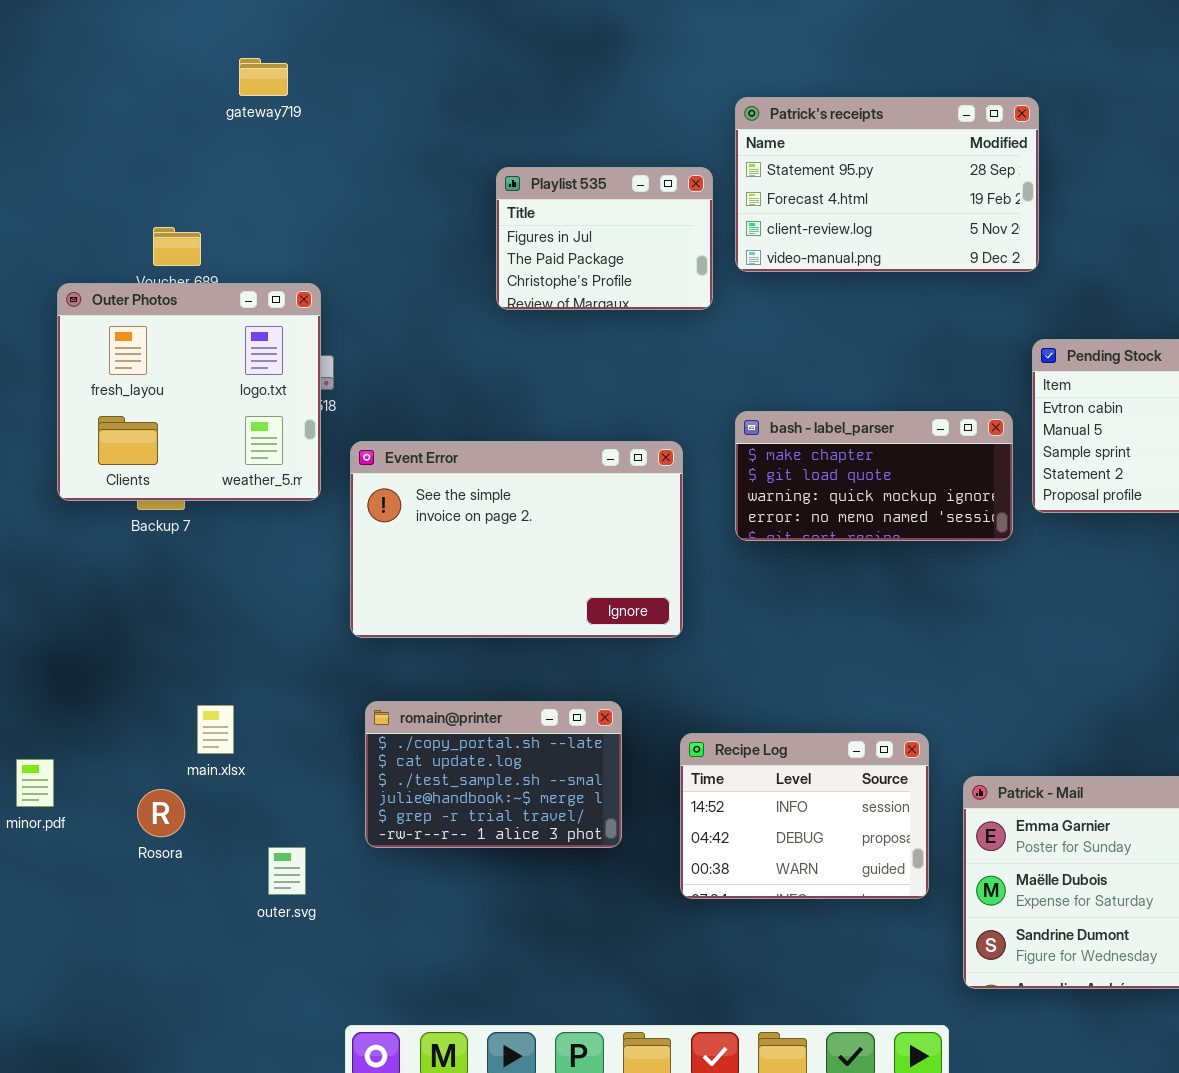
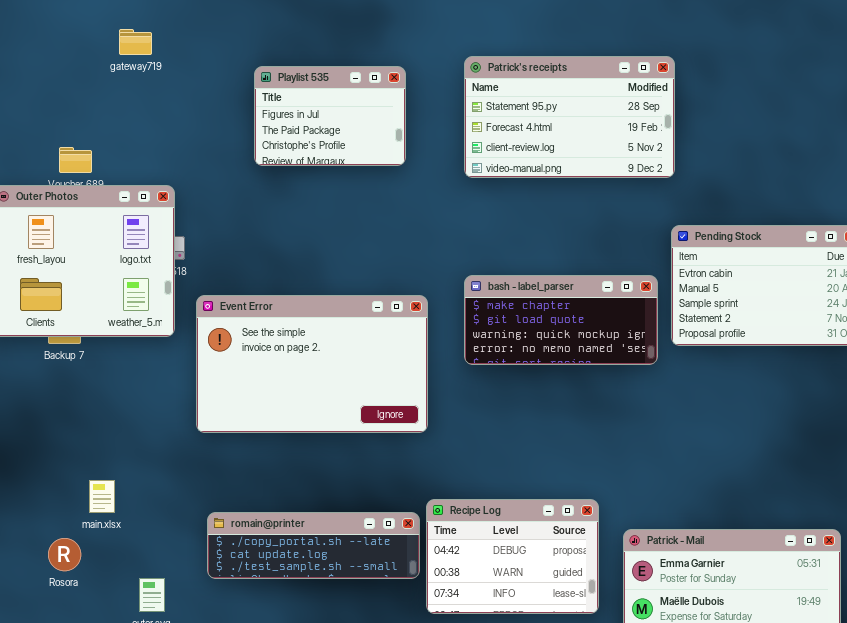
Playlist 535: [496,167,713,310] -> [254,66,406,166], moved
romain@printer: [365,701,622,848] -> [207,512,420,579], resized
Recipe Log: [680,733,929,899] -> [426,499,599,614], scrolled down 1 row

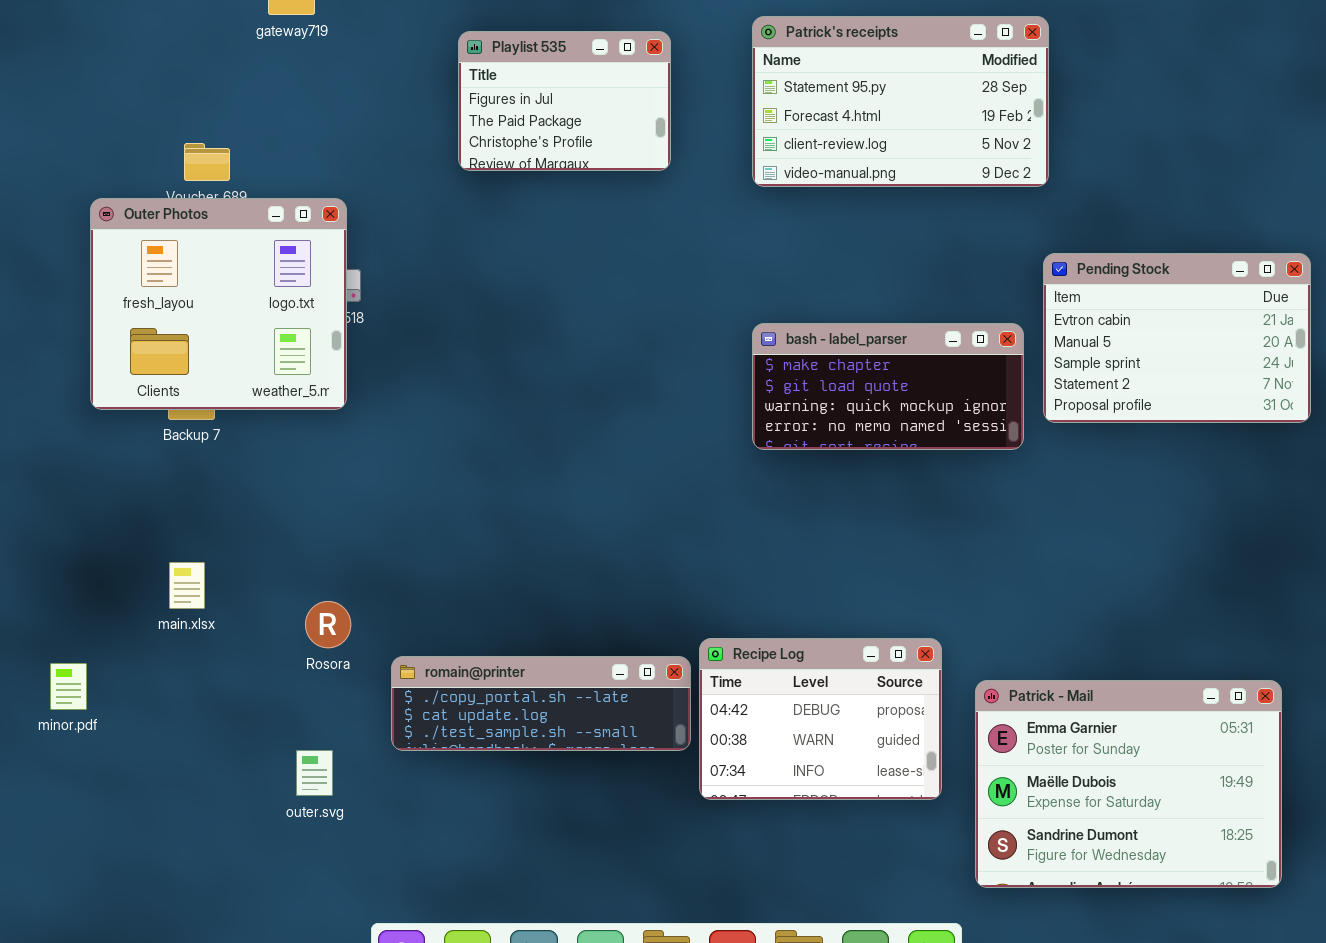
Event Error: [196,295,428,433] -> none, closed
main.xlsx: [89,480,115,513] -> [169,562,205,609], moved
Rosora: [48,538,81,571] -> [305,601,351,648], moved

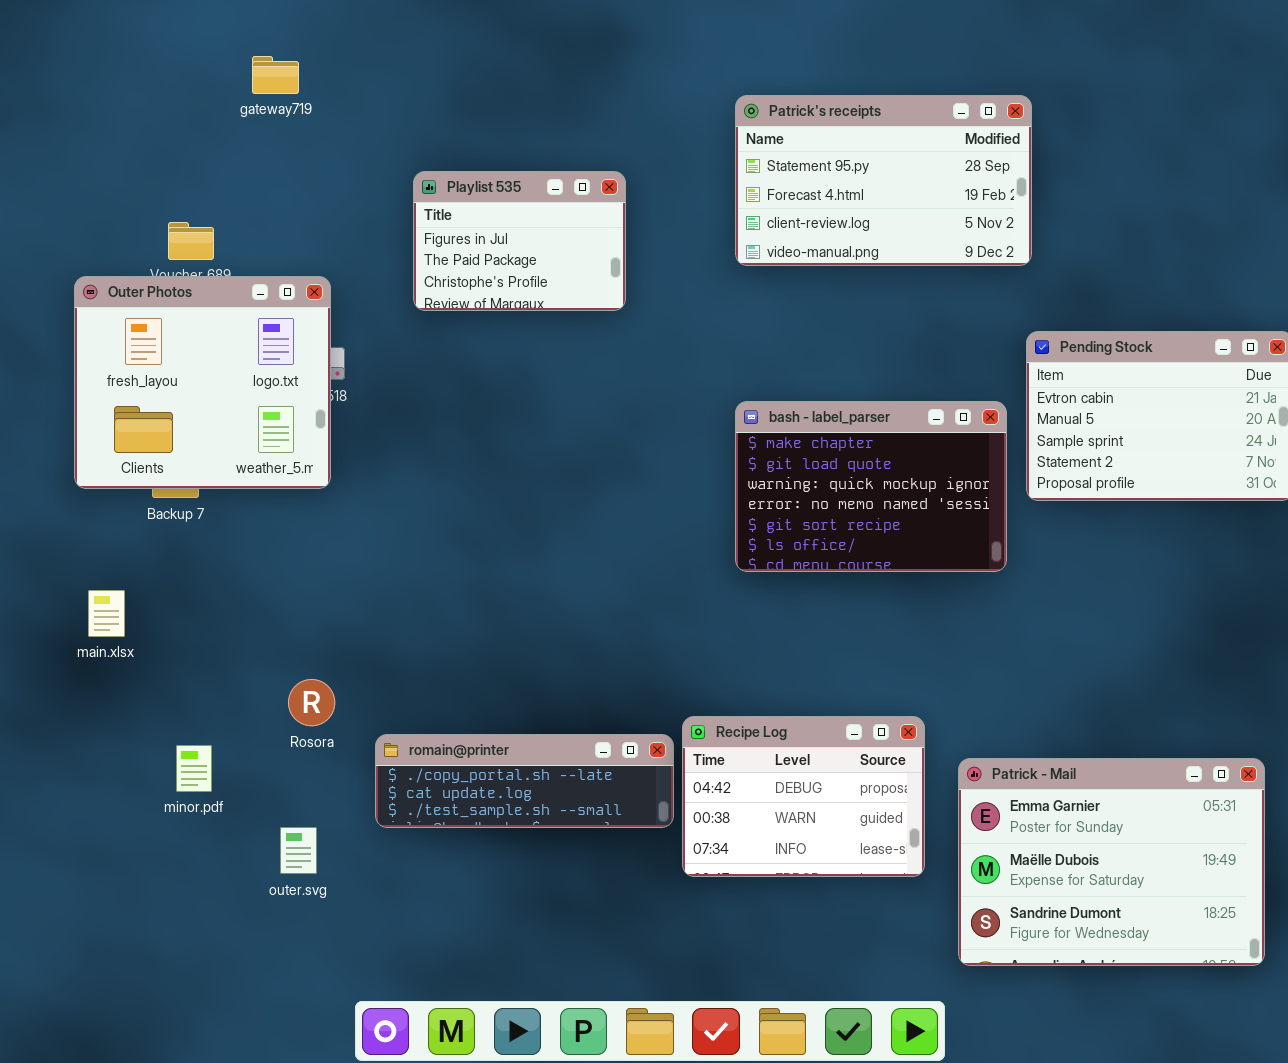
Playlist 535: [458,31,671,171] -> [413,171,626,311], moved
bash - label_parser: [752,323,1024,450] -> [735,401,1007,572], resized
main.xlsx: [169,562,205,609] -> [88,590,125,637], moved
minor.pdf: [50,663,87,710] -> [176,745,212,792], moved

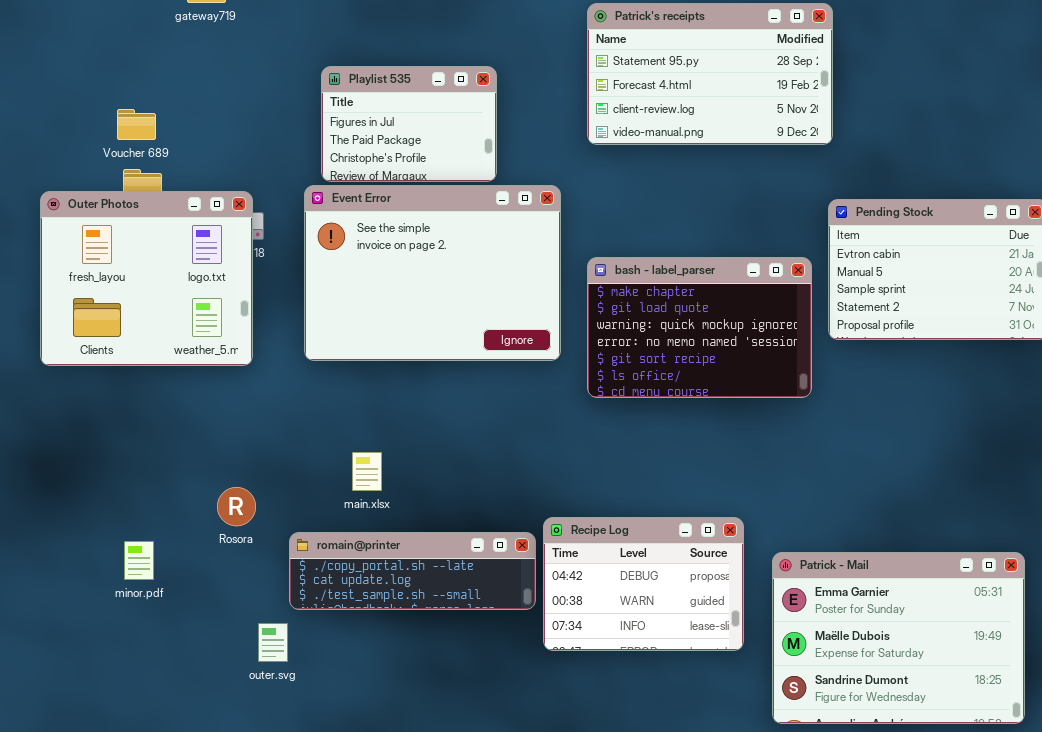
Outer Photos: [74,276,331,489] -> [40,191,253,366], moved
Event Error: none -> [304,185,561,361], opened
main.xlsx: [88,590,125,637] -> [352,452,382,491], moved
outer.svg: [280,827,317,874] -> [258,623,288,662], moved

